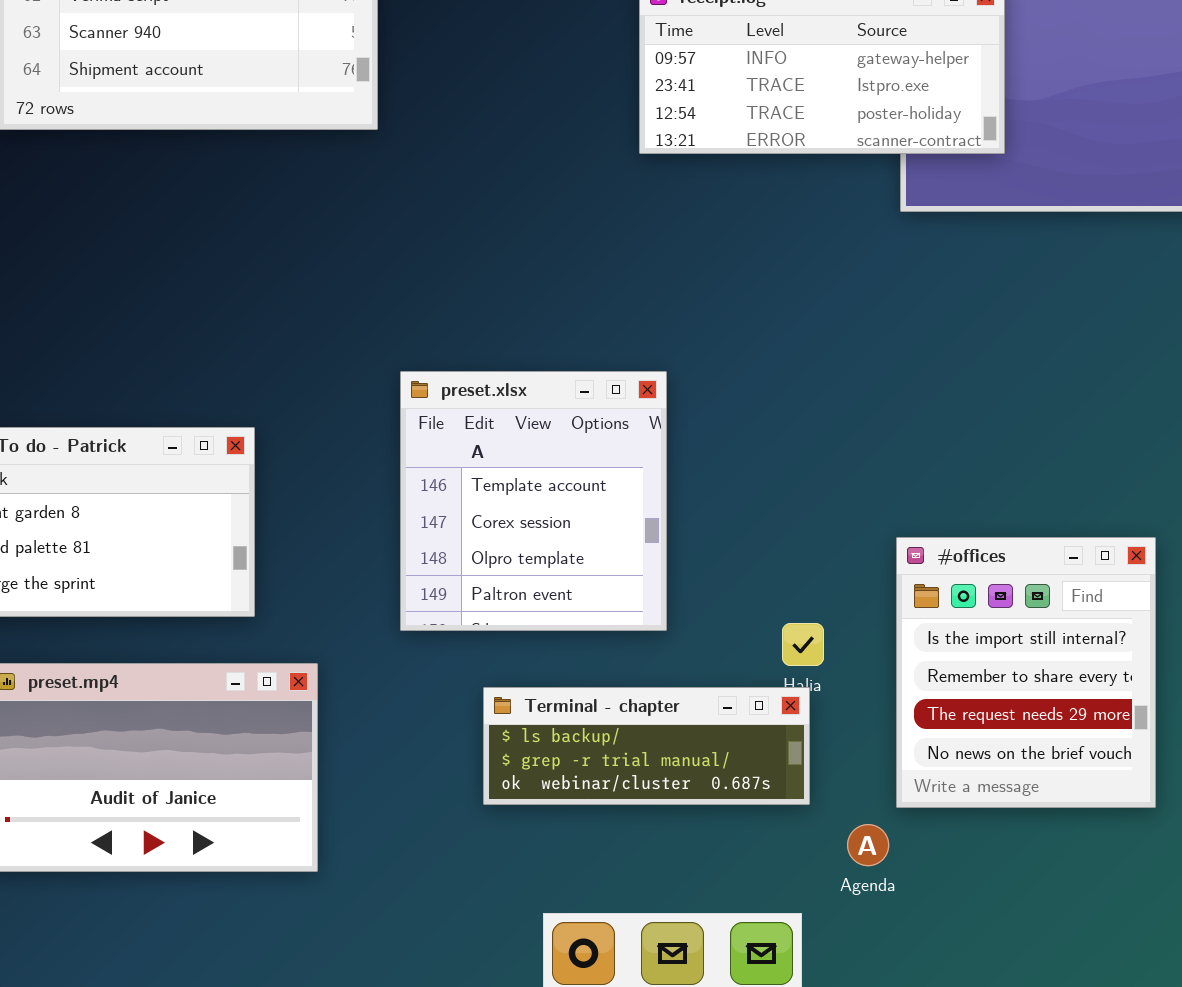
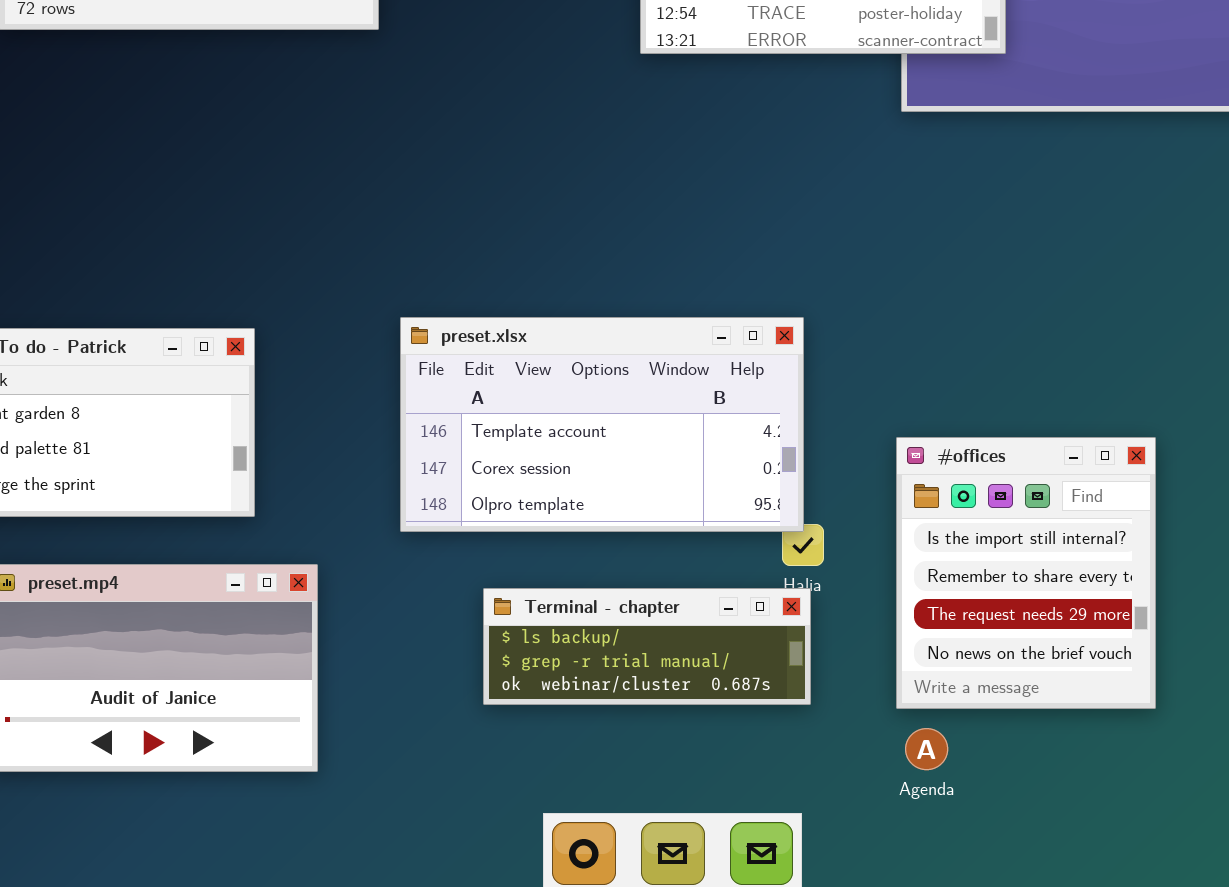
preset.xlsx: [400,371,667,631] -> [400,317,804,532], resized
Agenda: [847,824,889,866] -> [905,728,948,770], moved

